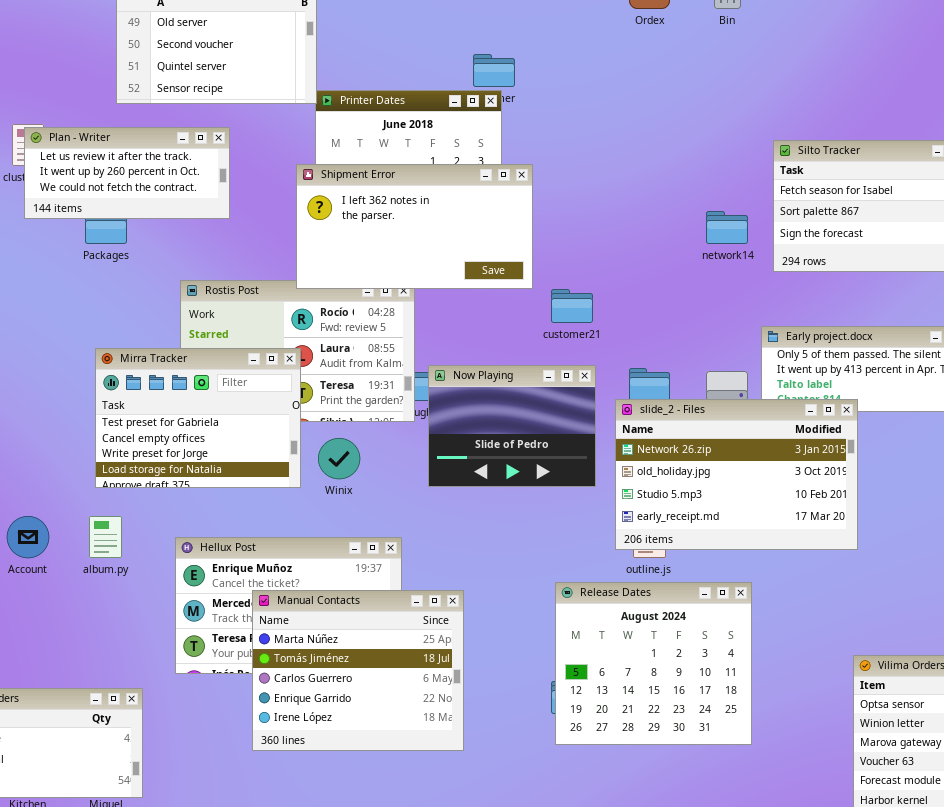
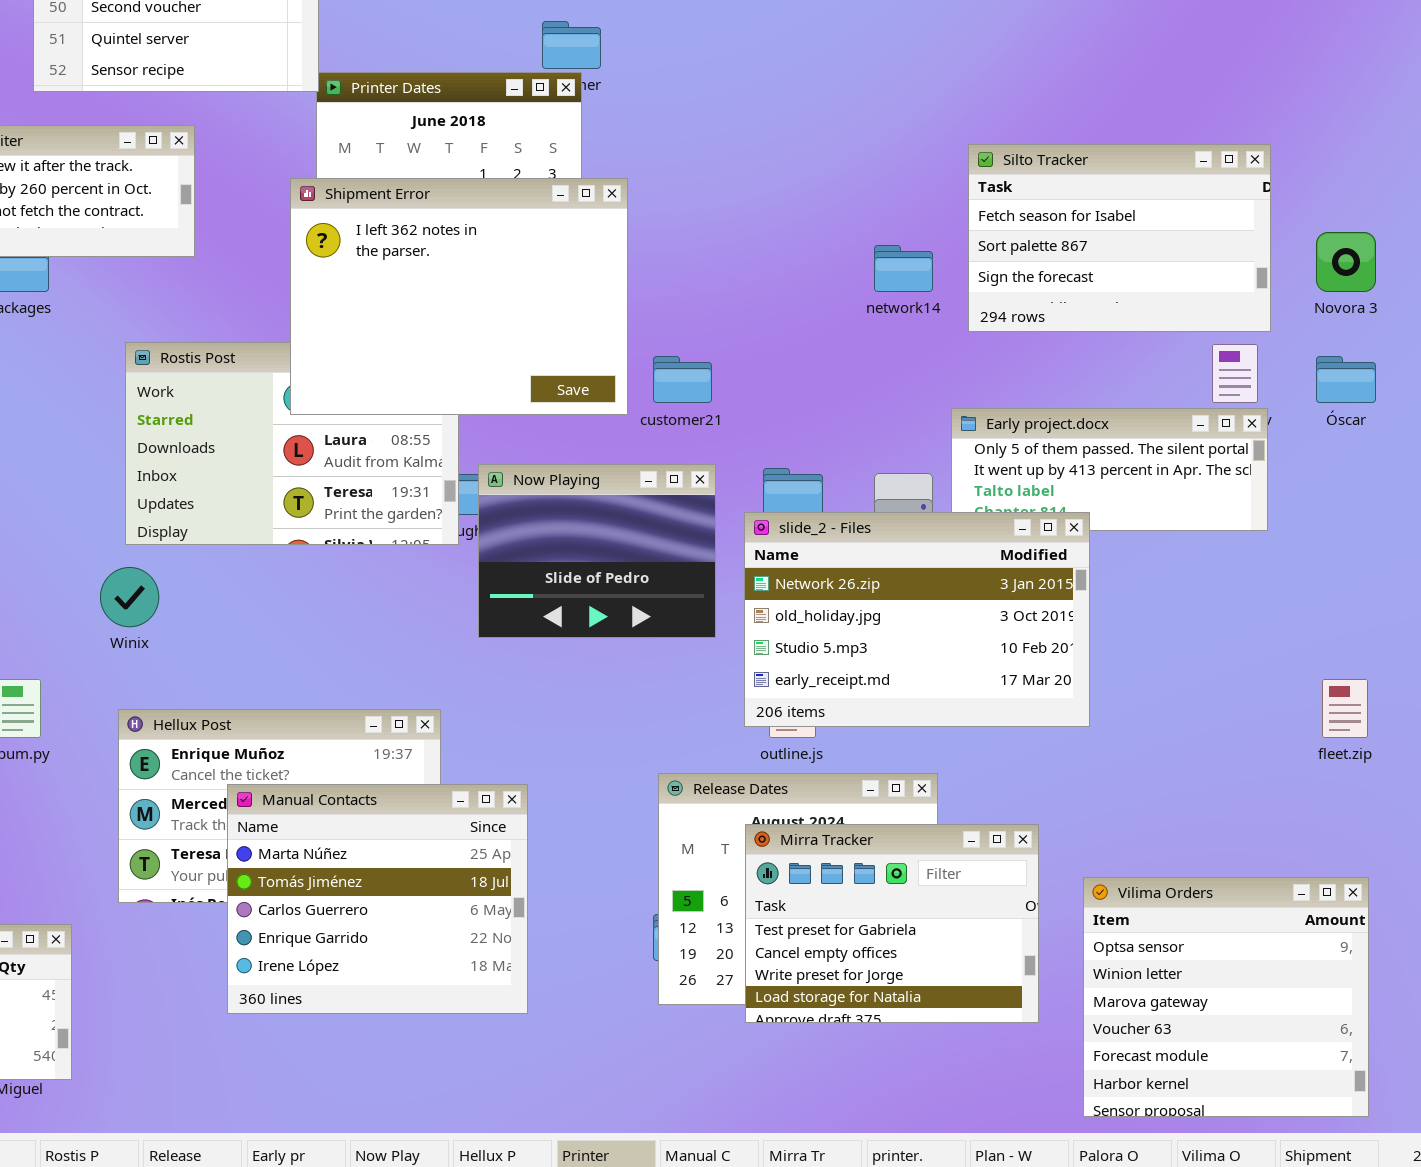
Shipment Error: [296,164,533,289] -> [290,178,628,415], resized
Mirra Tracker: [95,348,301,488] -> [745,824,1039,1023], moved
Winix: [318,438,360,479] -> [100,567,159,627], moved

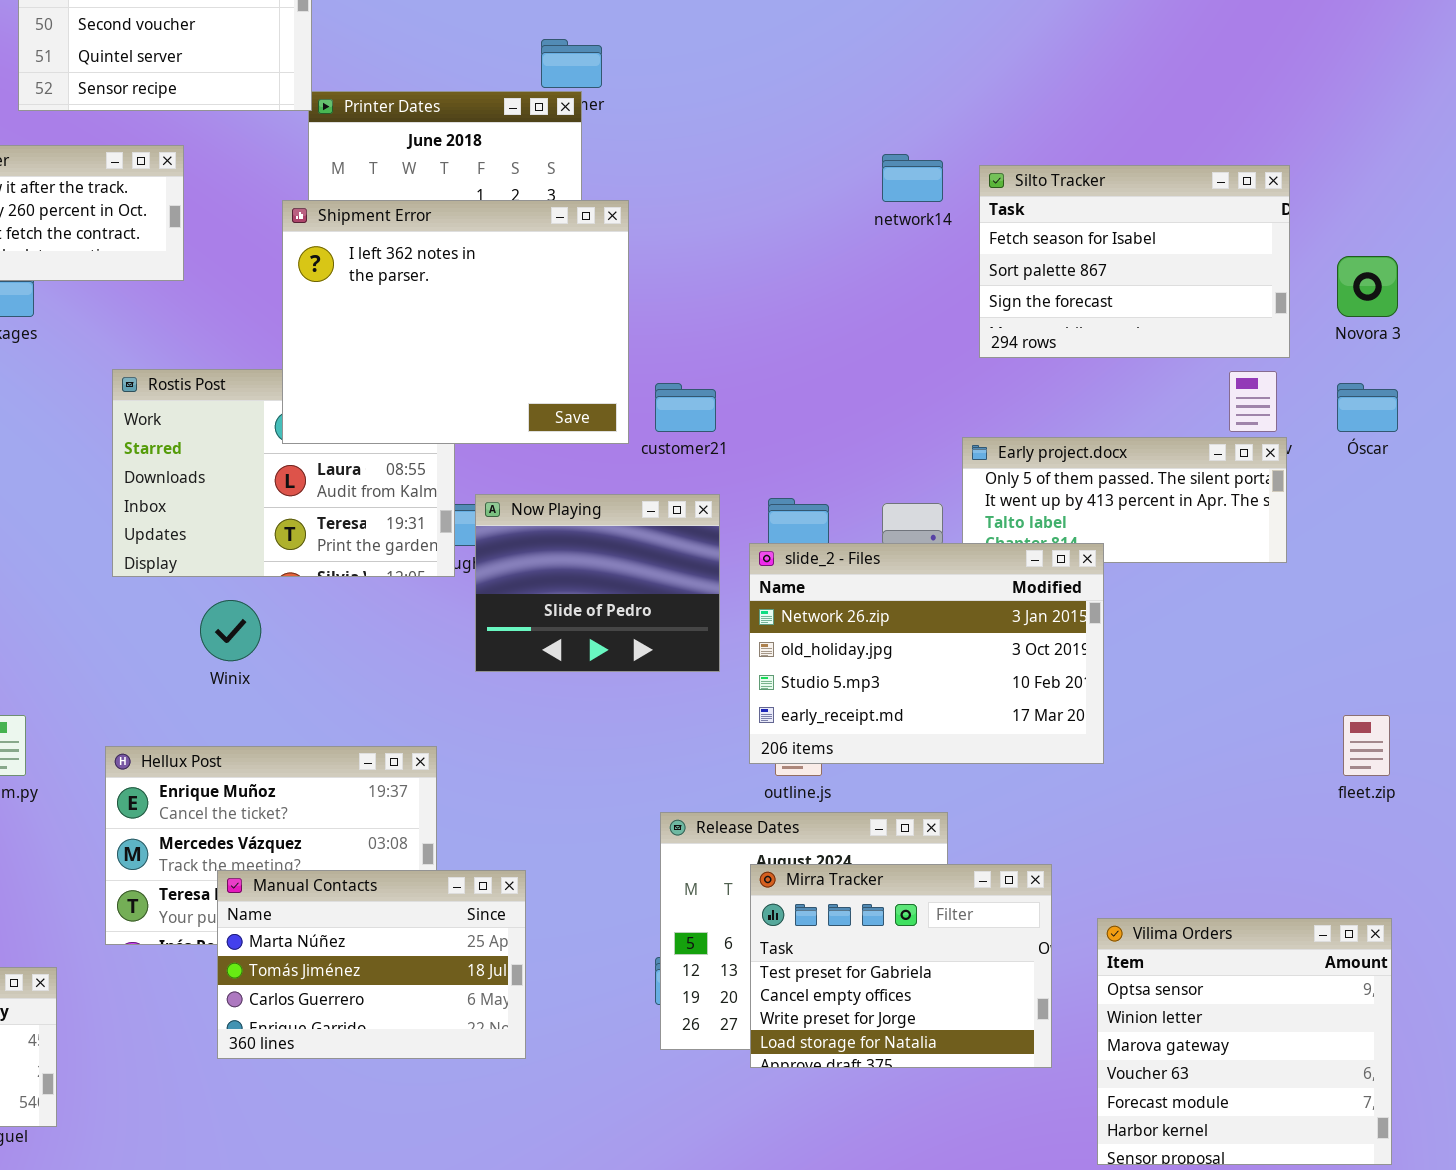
network14: [874,245,933,292] -> [882,154,943,202], moved
Winix: [100,567,159,627] -> [200,600,261,661], moved
Manual Contacts: [227,784,528,1014] -> [217,870,526,1059], resized

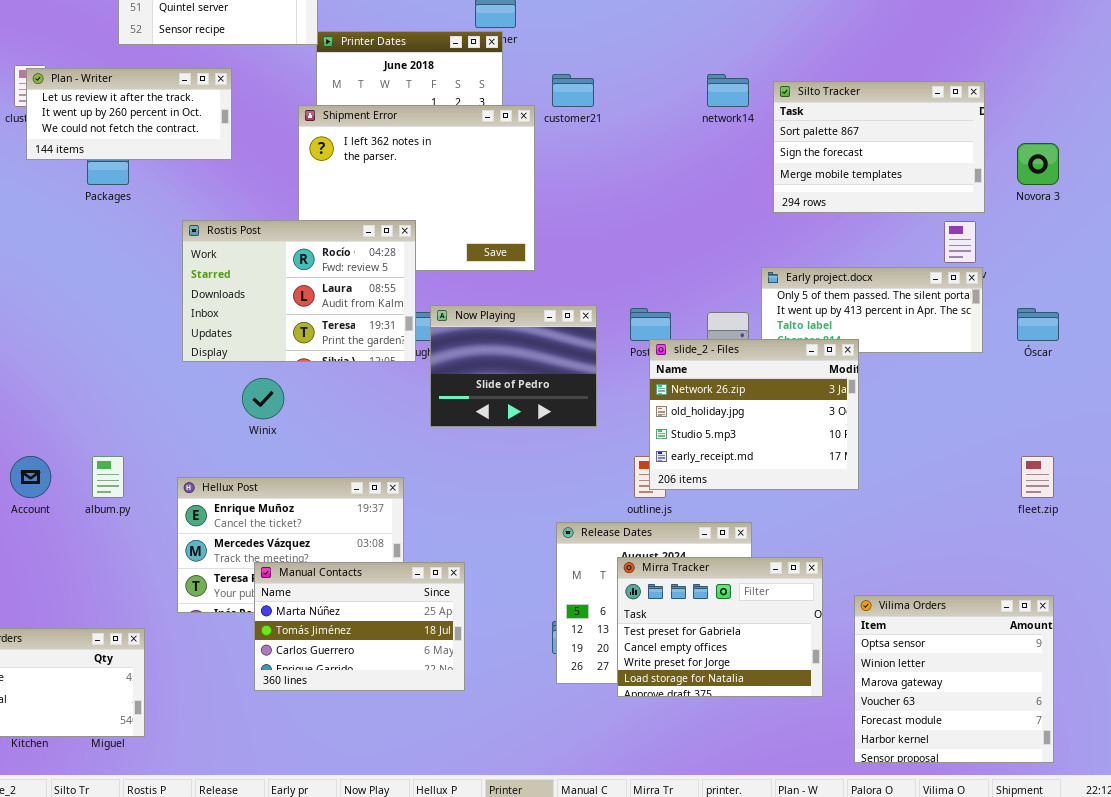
Silto Tracker: [979,165,1290,358] -> [773,81,985,213], scrolled down 1 row
Rostis Post: [112,369,455,577] -> [182,220,416,362], raised
customer21: [655,383,716,432] -> [552,74,594,107], moved
Óscar: [1337,383,1398,432] -> [1017,308,1059,341], moved
slide_2 - Files: [749,543,1104,764] -> [649,339,859,490], resized

